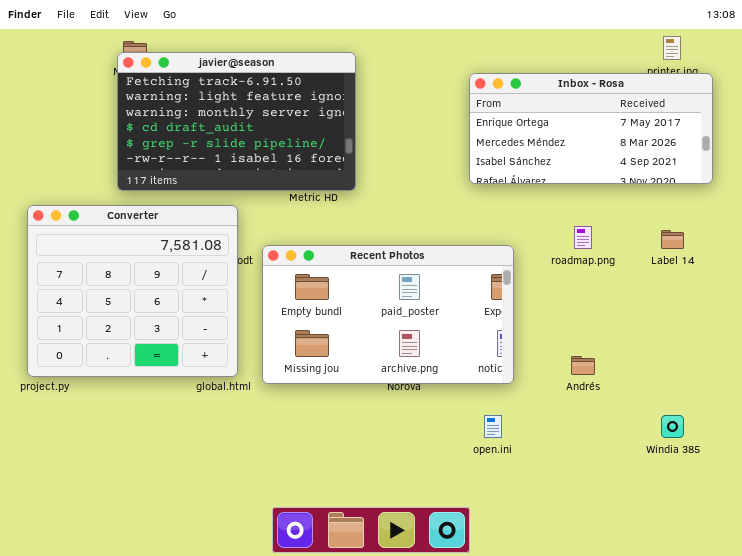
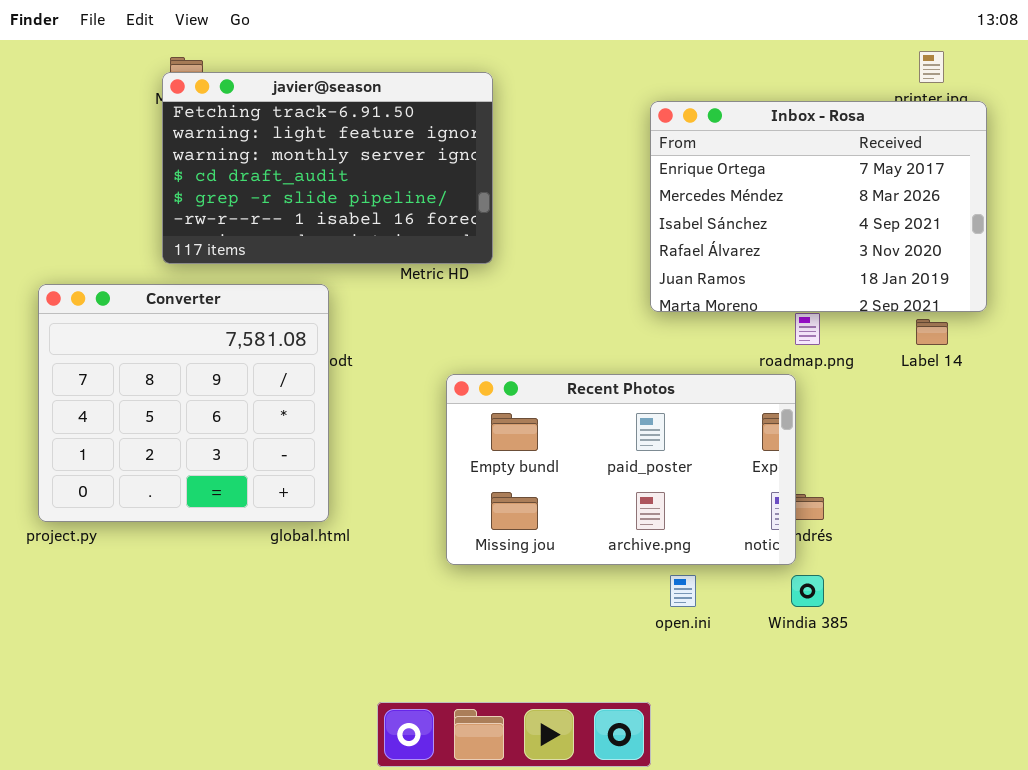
Inbox - Rosa: [469,73,713,184] -> [650,101,987,312], resized
Recent Photos: [262,245,514,384] -> [446,374,796,565], moved
Windia 385: [661,415,684,438] -> [791,575,824,607], moved

